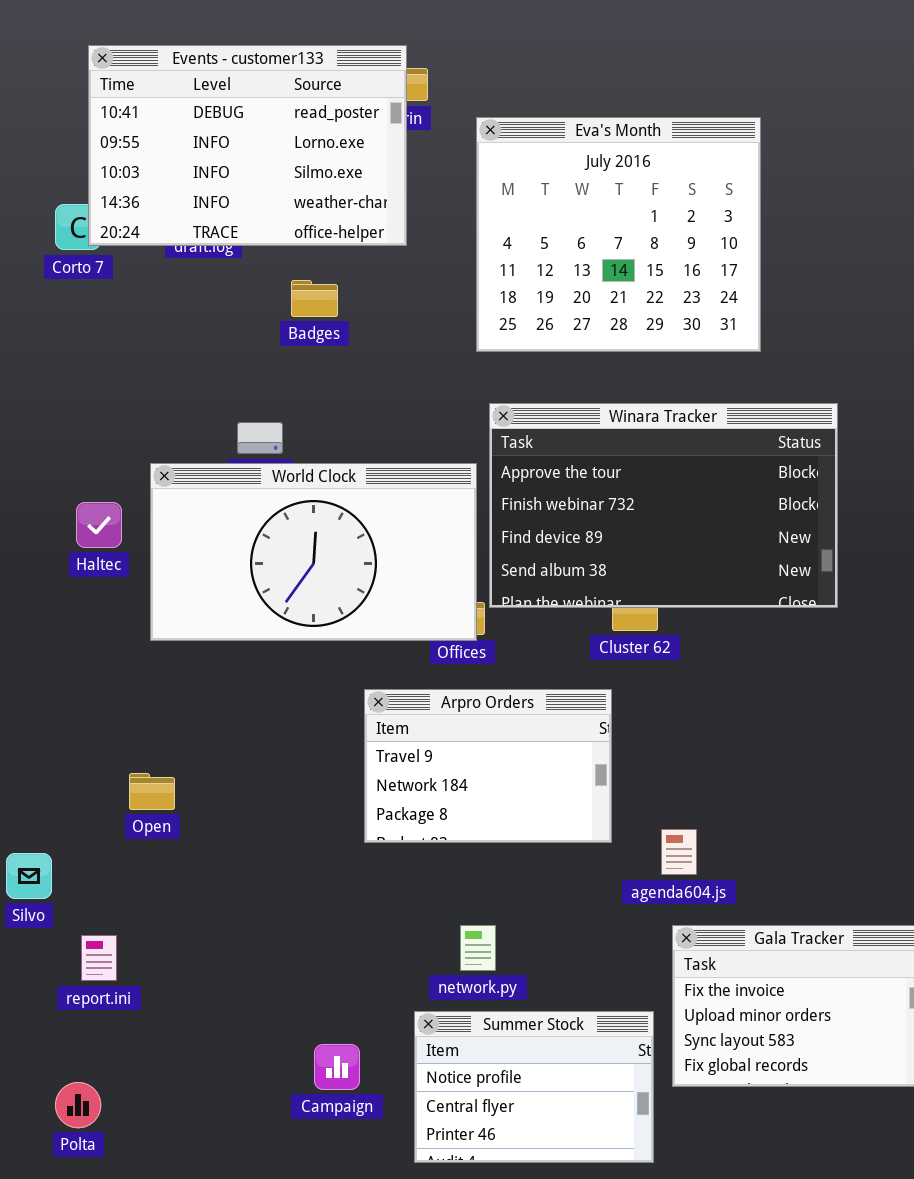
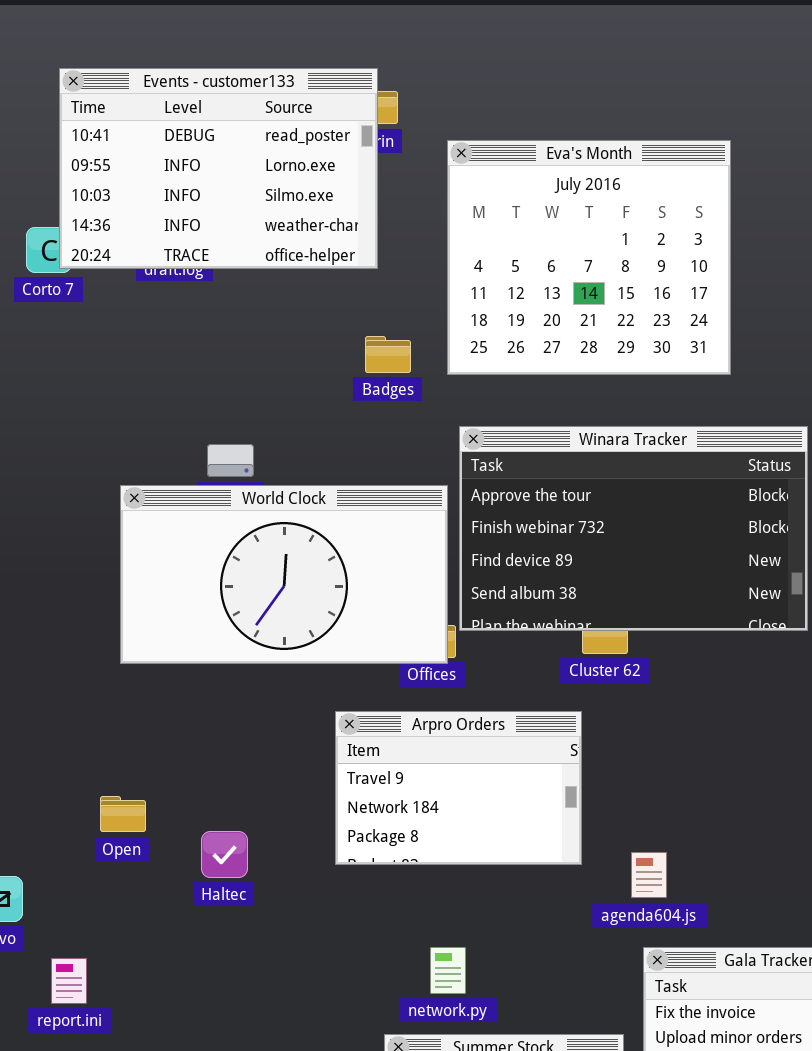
Badges: [291,280,338,317] -> [365,336,411,373], moved
Haltec: [76,502,122,548] -> [201,831,248,878], moved

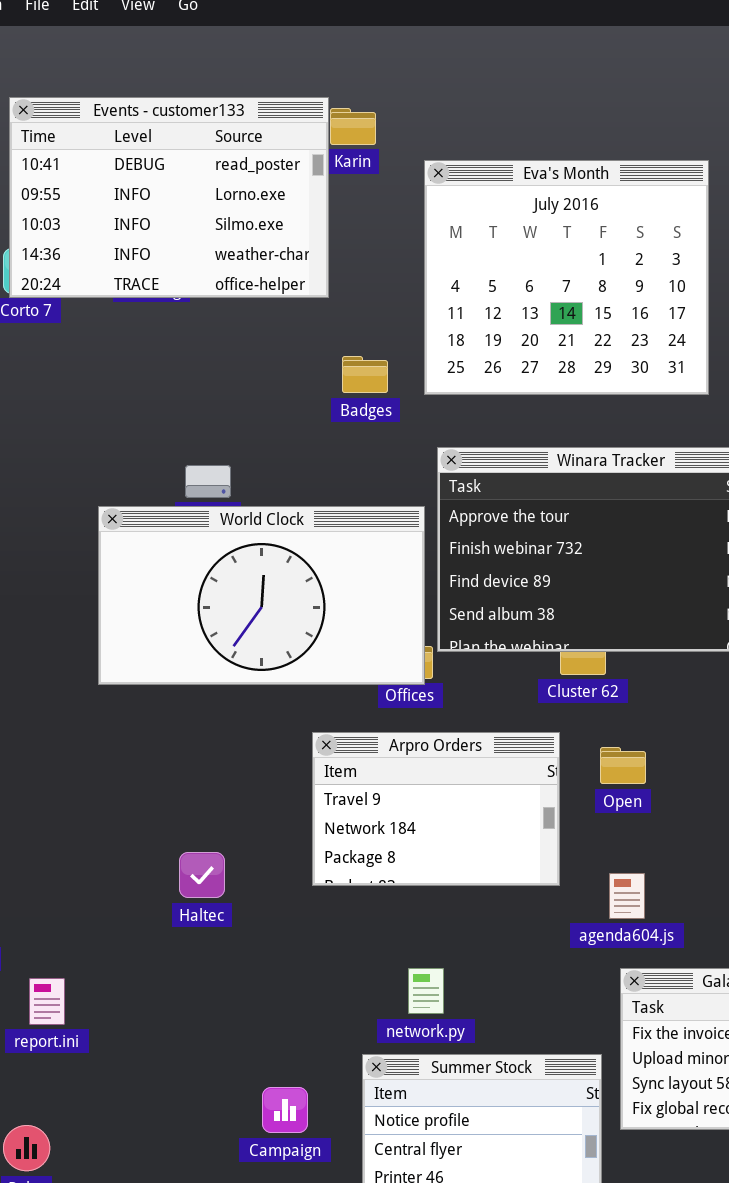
Events - customer133: [59,68,378,269] -> [9,97,329,298], moved
Open: [100,796,146,832] -> [600,747,646,784], moved

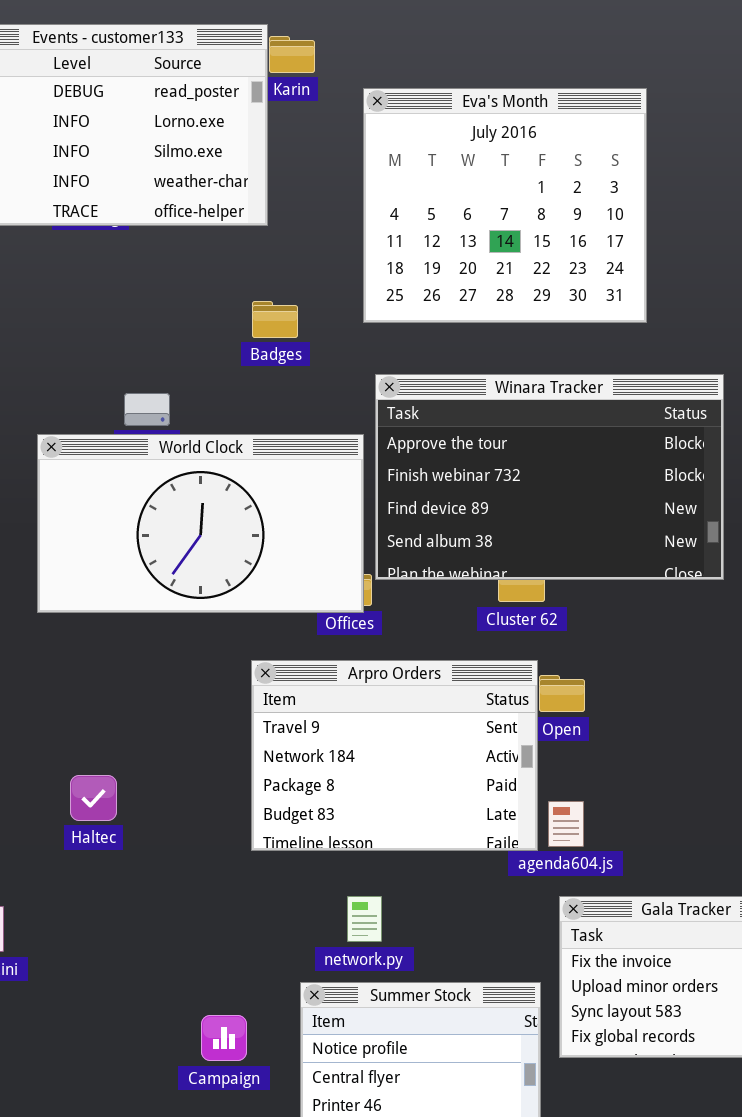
Badges: [342,356,388,393] -> [252,301,298,338], moved
Arpro Orders: [312,732,560,886] -> [251,660,538,851], resized
Haltec: [179,852,225,898] -> [70,775,117,821], moved

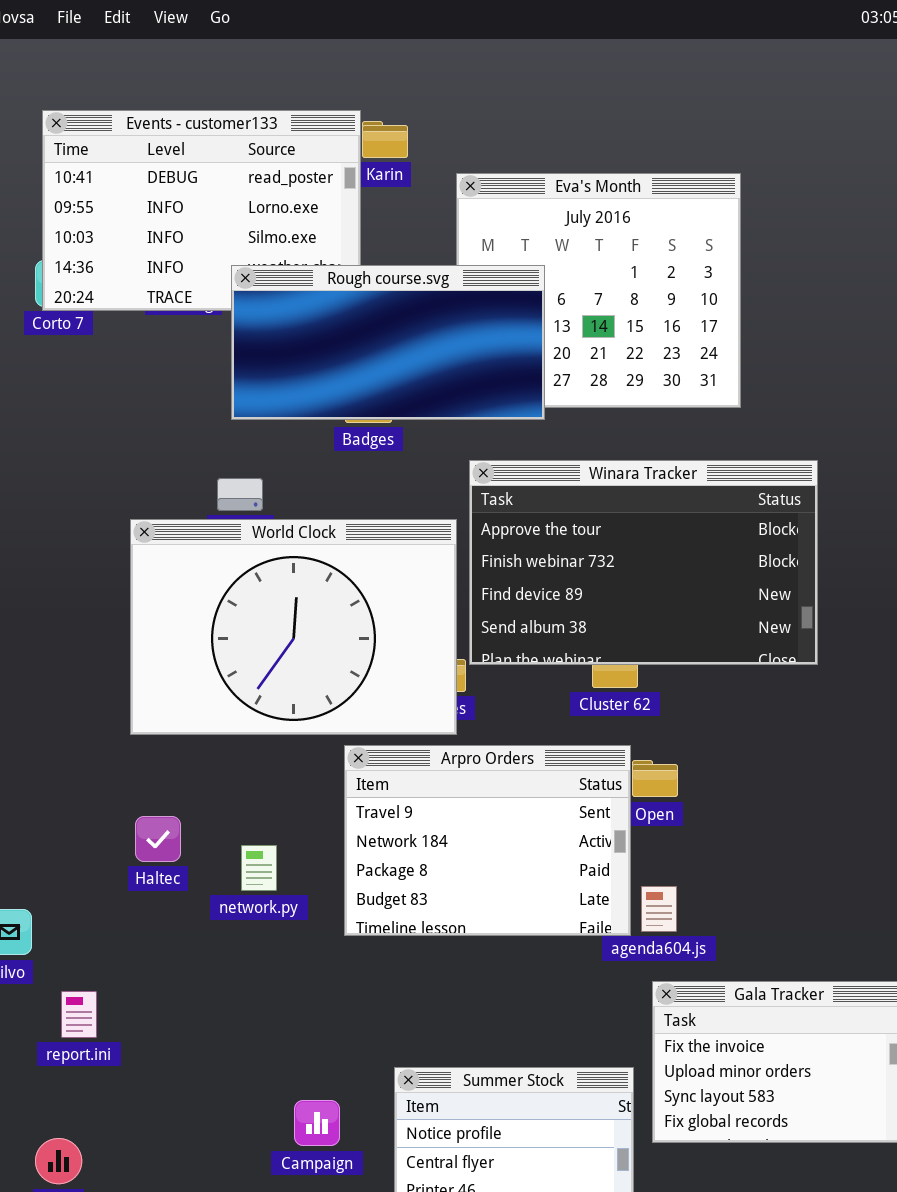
Rough course.svg: none -> [231,265,545,420], opened
World Clock: [37,434,364,613] -> [130,519,457,735], resized
Haltec: [70,775,117,821] -> [135,816,181,862], moved
network.py: [347,896,382,942] -> [241,845,277,891], moved

